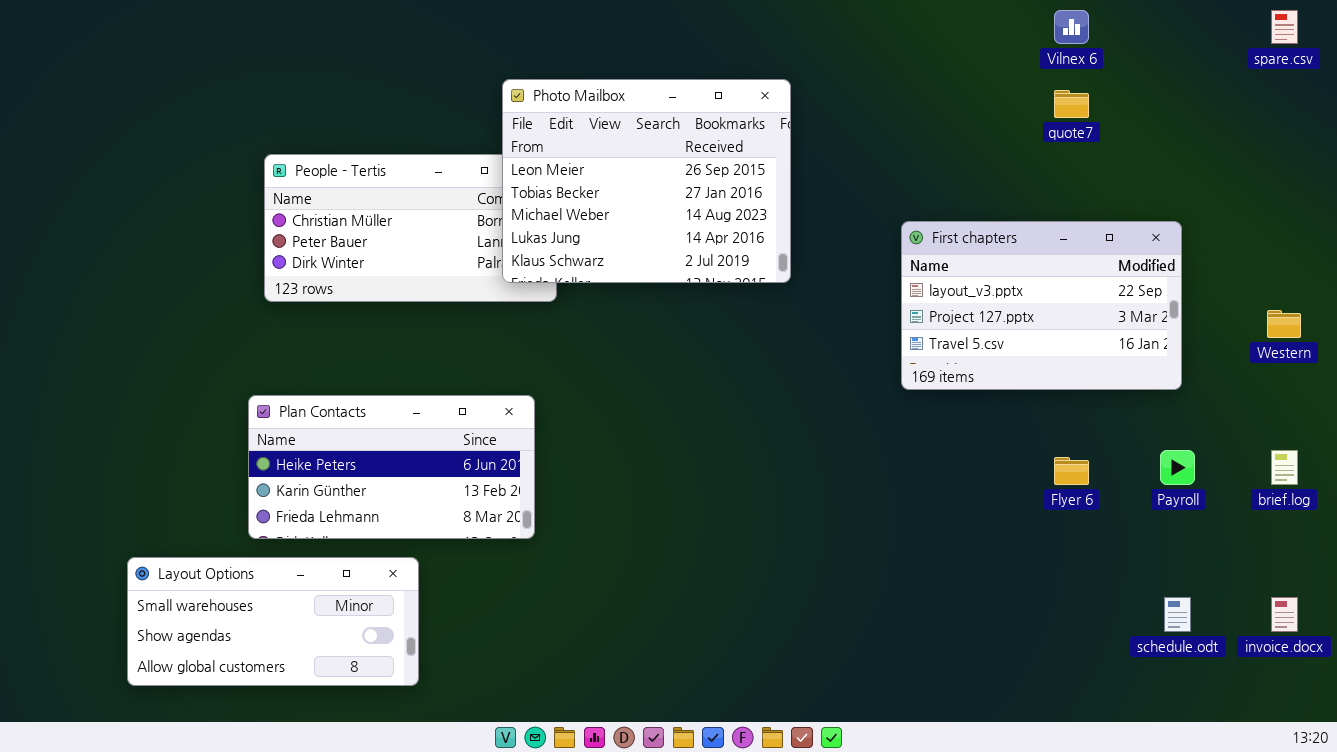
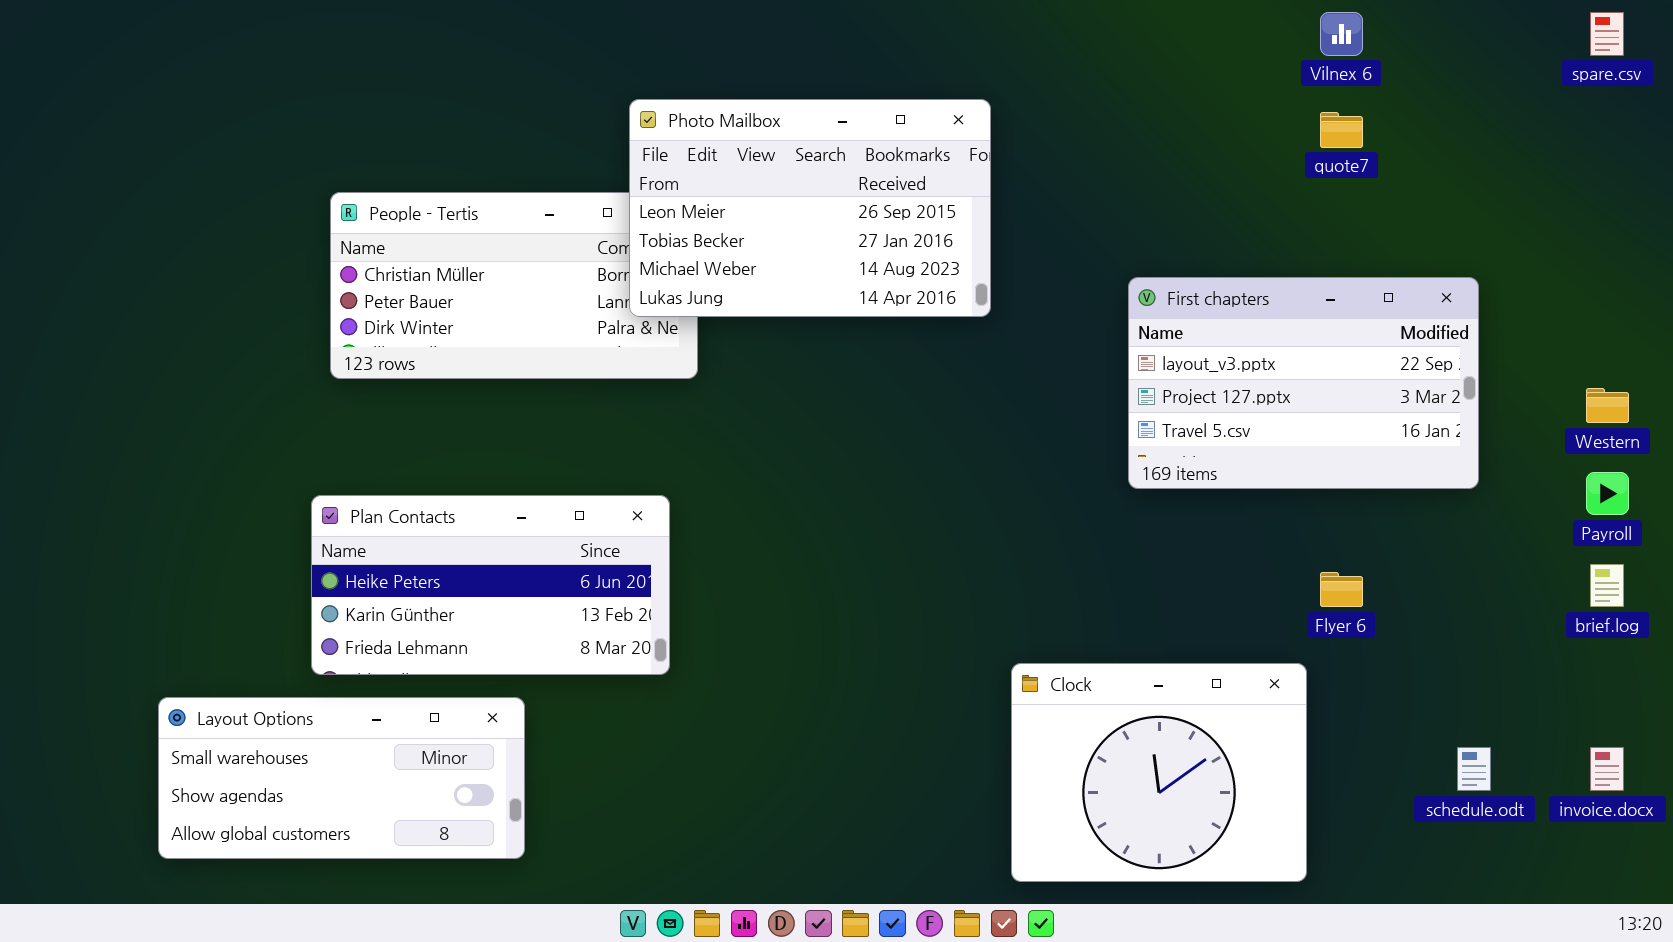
Photo Mailbox: [502,79,791,283] -> [629,99,991,317], resized
Payroll: [1160,450,1195,485] -> [1586,472,1629,515], moved
Clock: none -> [1011,663,1307,882], opened

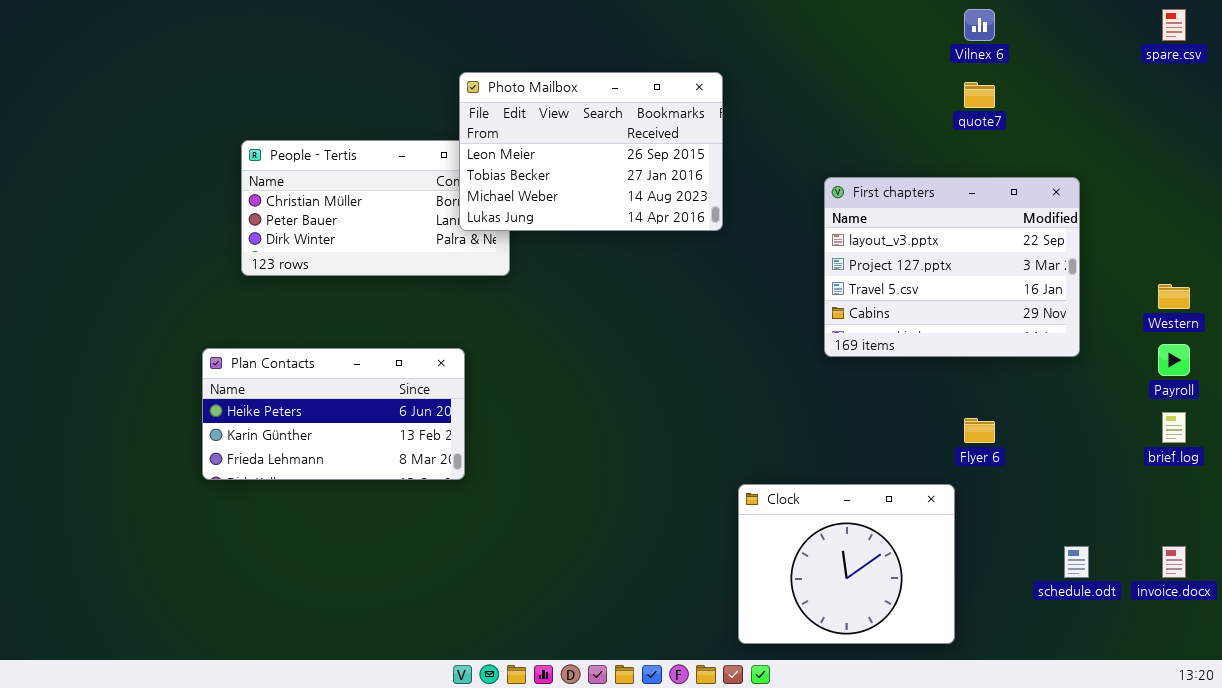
First chapters: [1128,277,1479,489] -> [824,177,1080,357], resized
Plan Contacts: [311,495,670,675] -> [202,348,465,480], moved
Layout Options: [158,697,525,859] -> none, closed

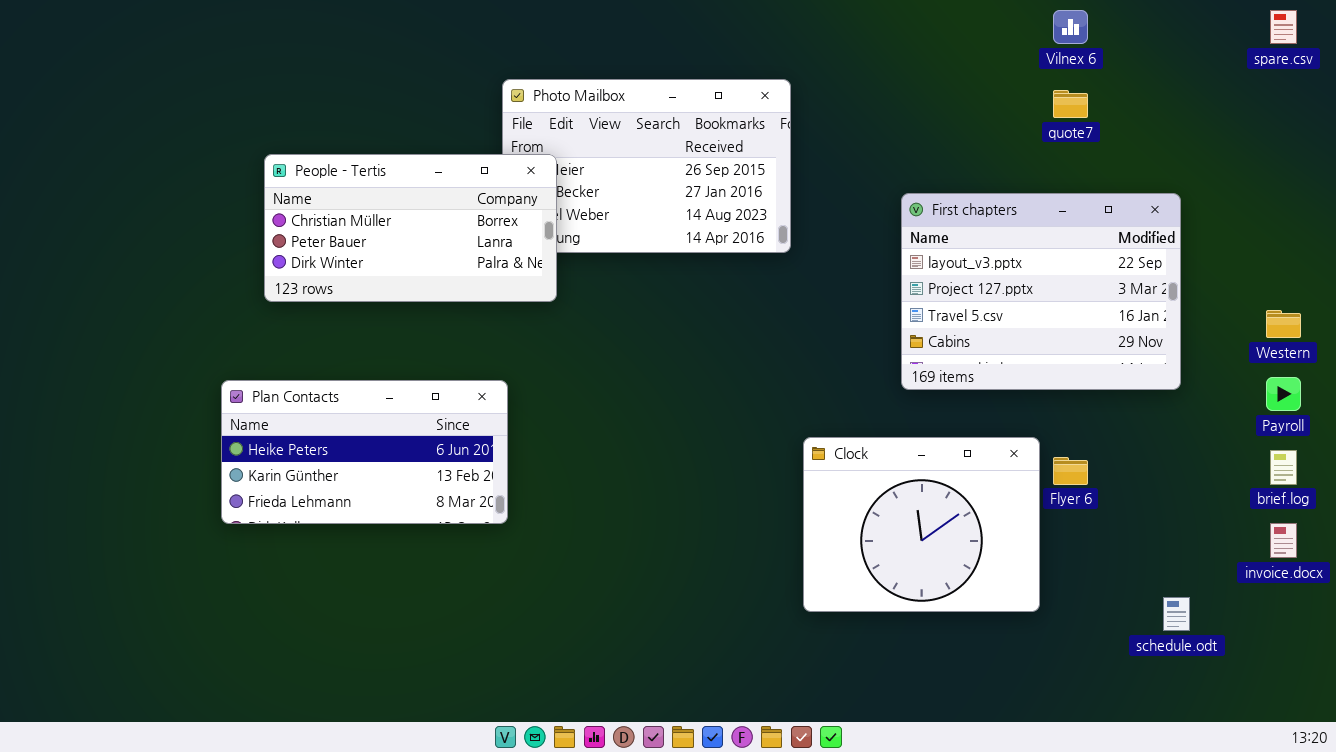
People - Tertis: [241,140,510,276] -> [264,154,557,302], raised
Clock: [738,484,955,644] -> [803,437,1040,612], moved
invoice.docx: [1162,546,1186,578] -> [1270,523,1297,558], moved

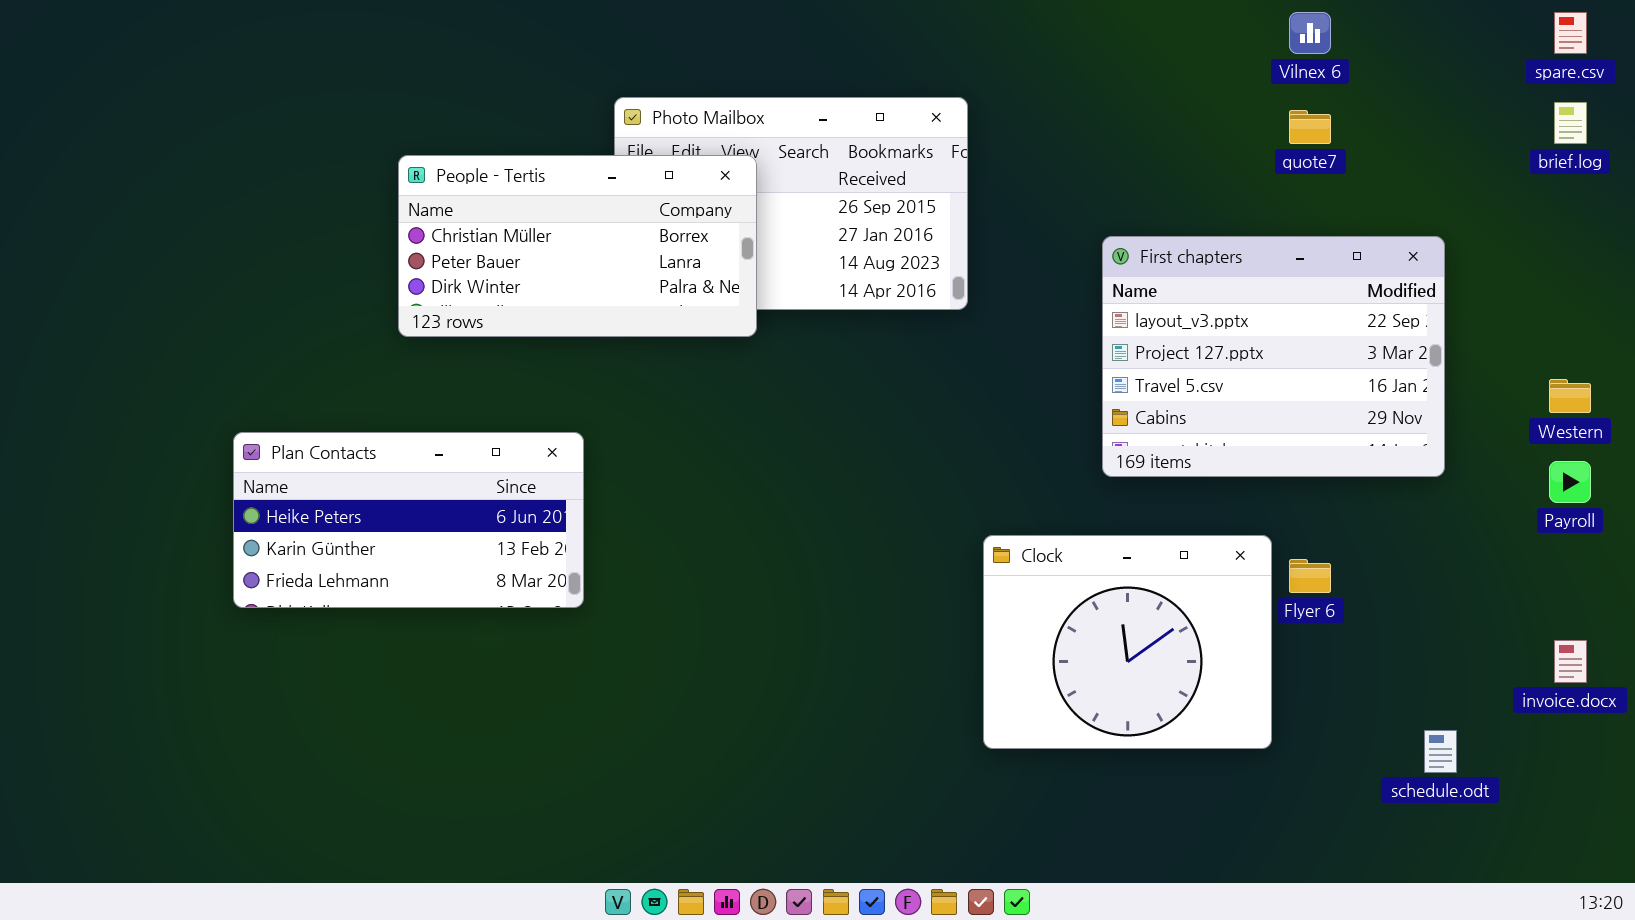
People - Tertis: [264,154,557,302] -> [398,155,757,337], moved
Plan Contacts: [221,380,508,524] -> [233,432,584,608], moved
brief.log: [1270,450,1297,485] -> [1554,102,1587,144], moved

